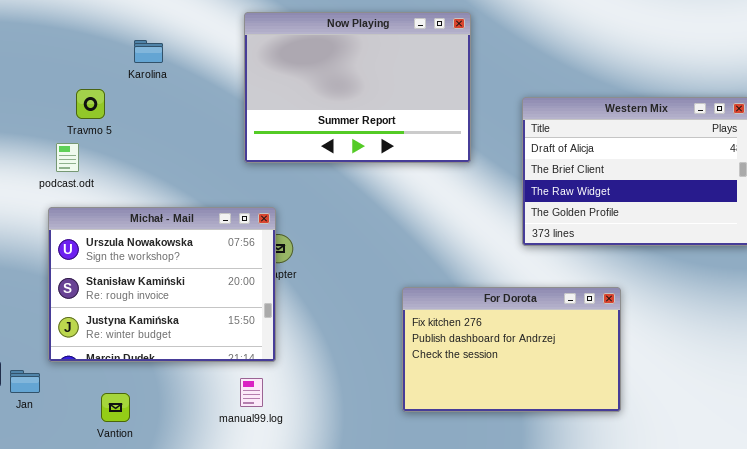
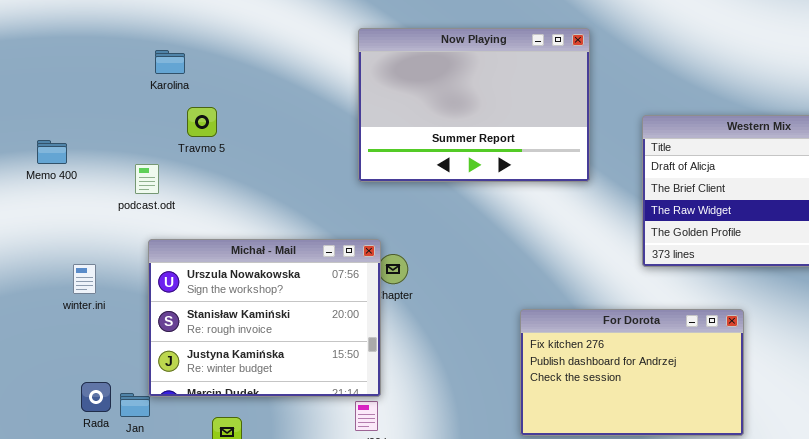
Karolina: [134,40,163,63] -> [155,50,185,74], moved
podcast.odt: [56,143,79,172] -> [135,164,159,194], moved
Michał - Mail: [48,207,276,362] -> [148,239,381,397], moved

